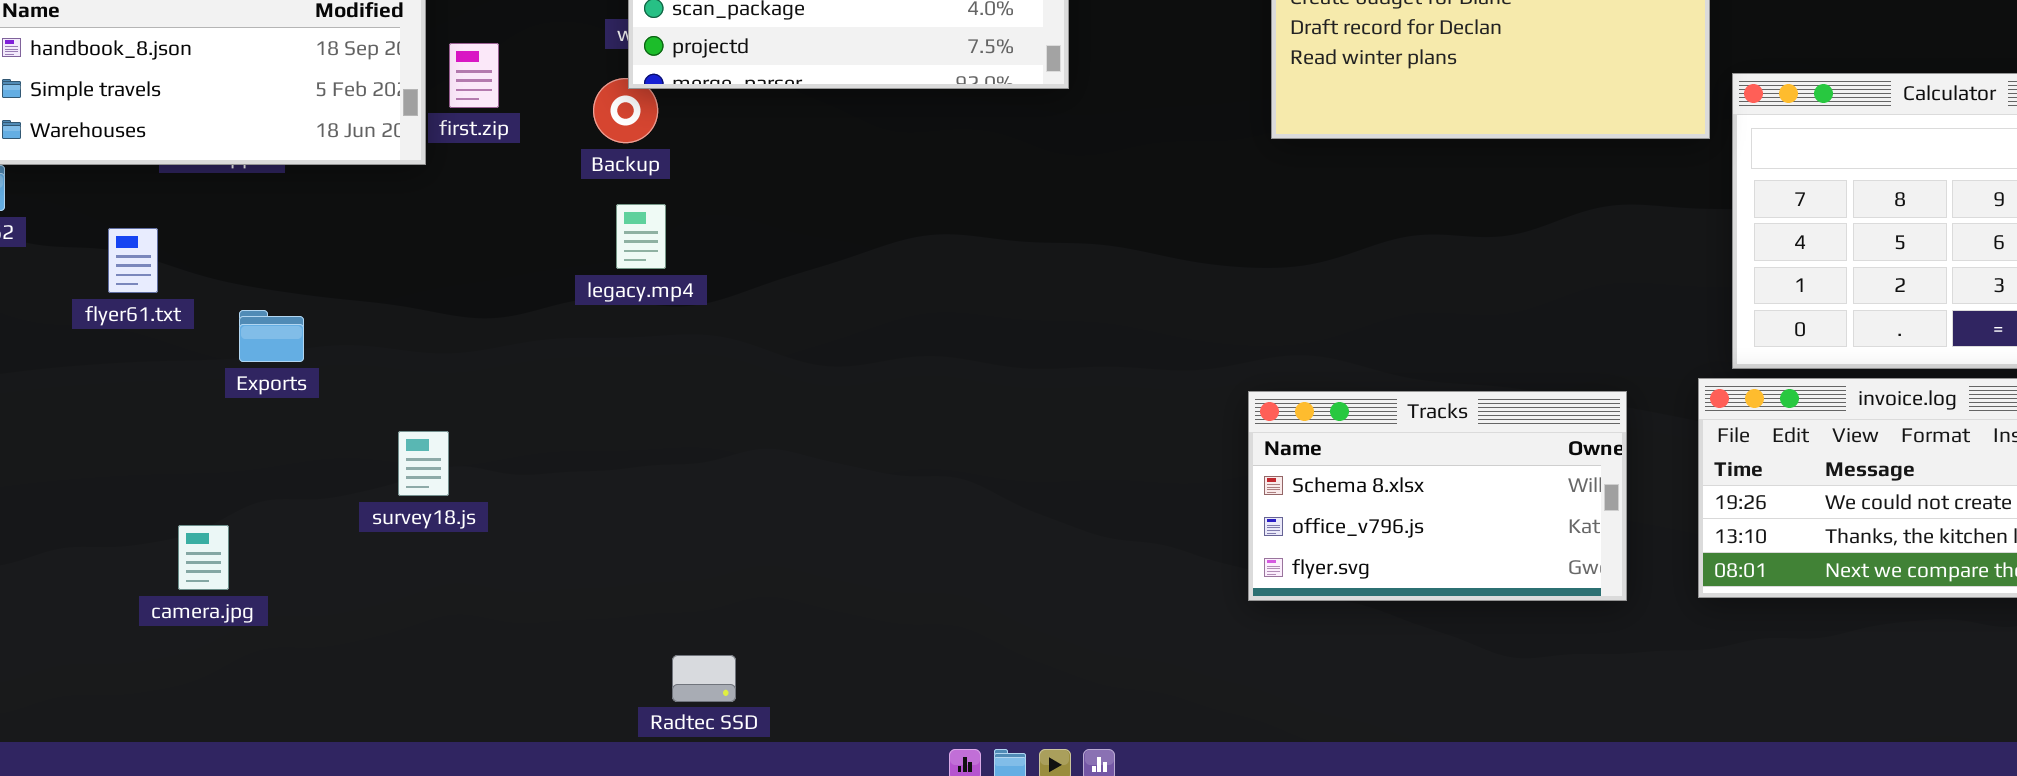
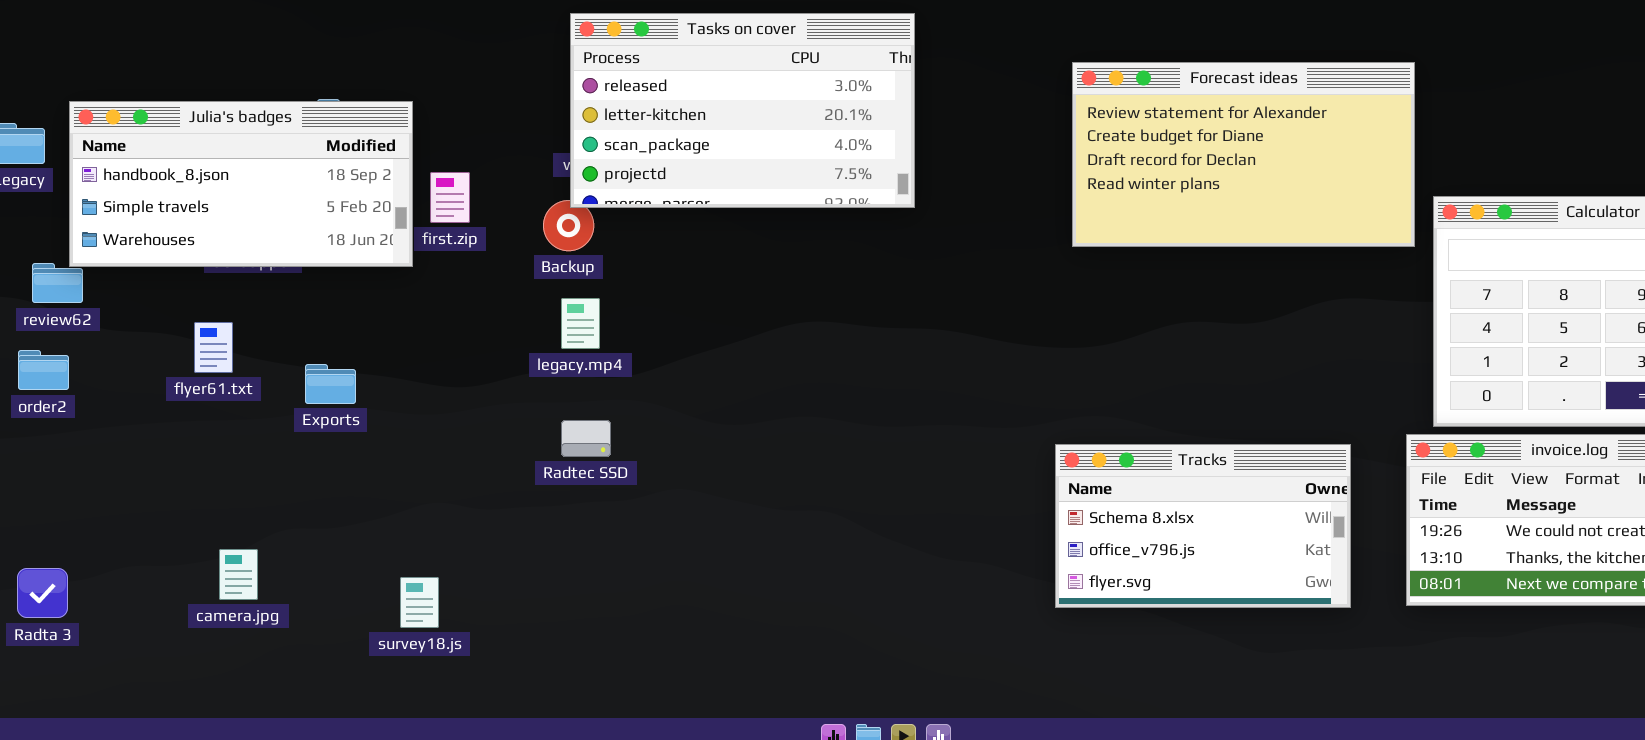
flyer61.txt: [108,228,158,293] -> [194,322,233,373], moved
Exports: [239,310,304,362] -> [305,364,356,404], moved
survey18.js: [398,431,449,496] -> [400,577,439,628], moved
Radtec SSD: [672,655,736,702] -> [561,420,611,457], moved

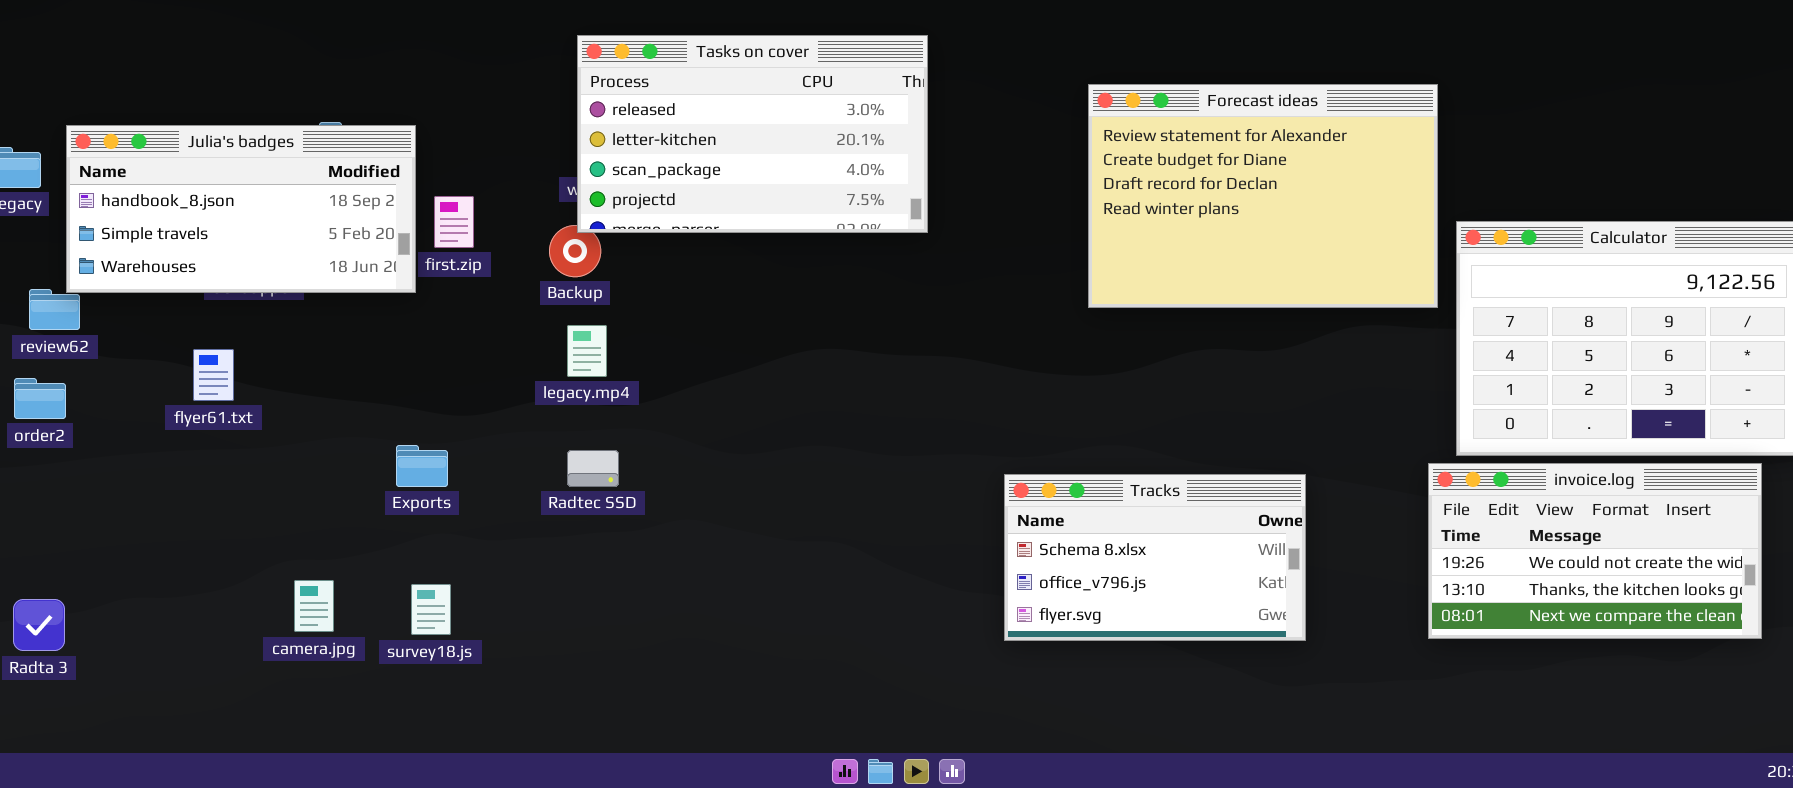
Forecast ideas: [1072,62,1415,247] -> [1088,84,1438,308], resized
Exports: [305,364,356,404] -> [396,445,448,487], moved
Tracks: [1055,444,1351,608] -> [1004,474,1306,641], moved
camera.jpg: [219,549,258,600] -> [294,580,334,632], moved
survey18.js: [400,577,439,628] -> [411,584,451,635], moved

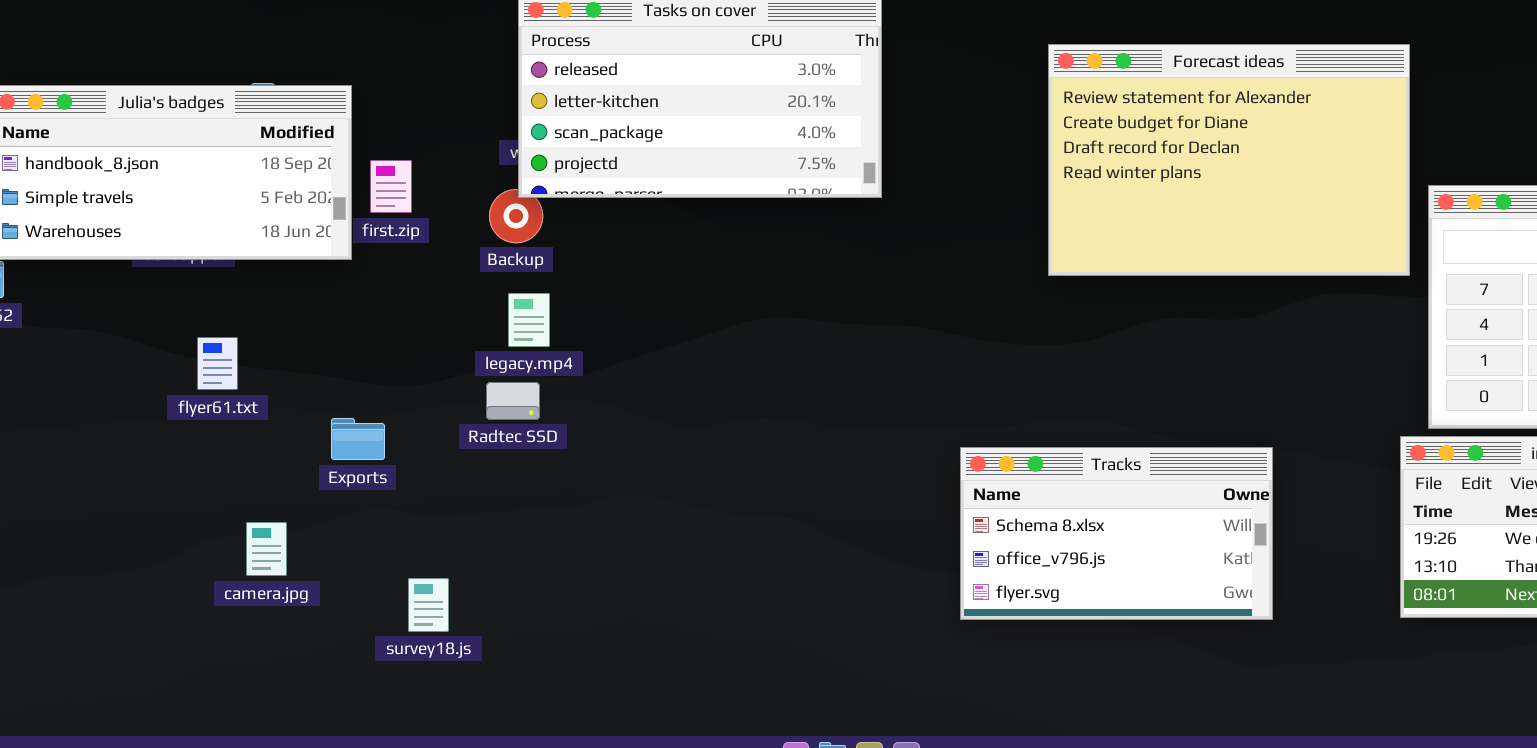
flyer61.txt: [193,349,234,401] -> [197,337,238,390], moved
Radtec SSD: [567,450,619,487] -> [486,382,540,420], moved
camera.jpg: [294,580,334,632] -> [246,522,287,576], moved
survey18.js: [411,584,451,635] -> [408,578,449,632], moved

